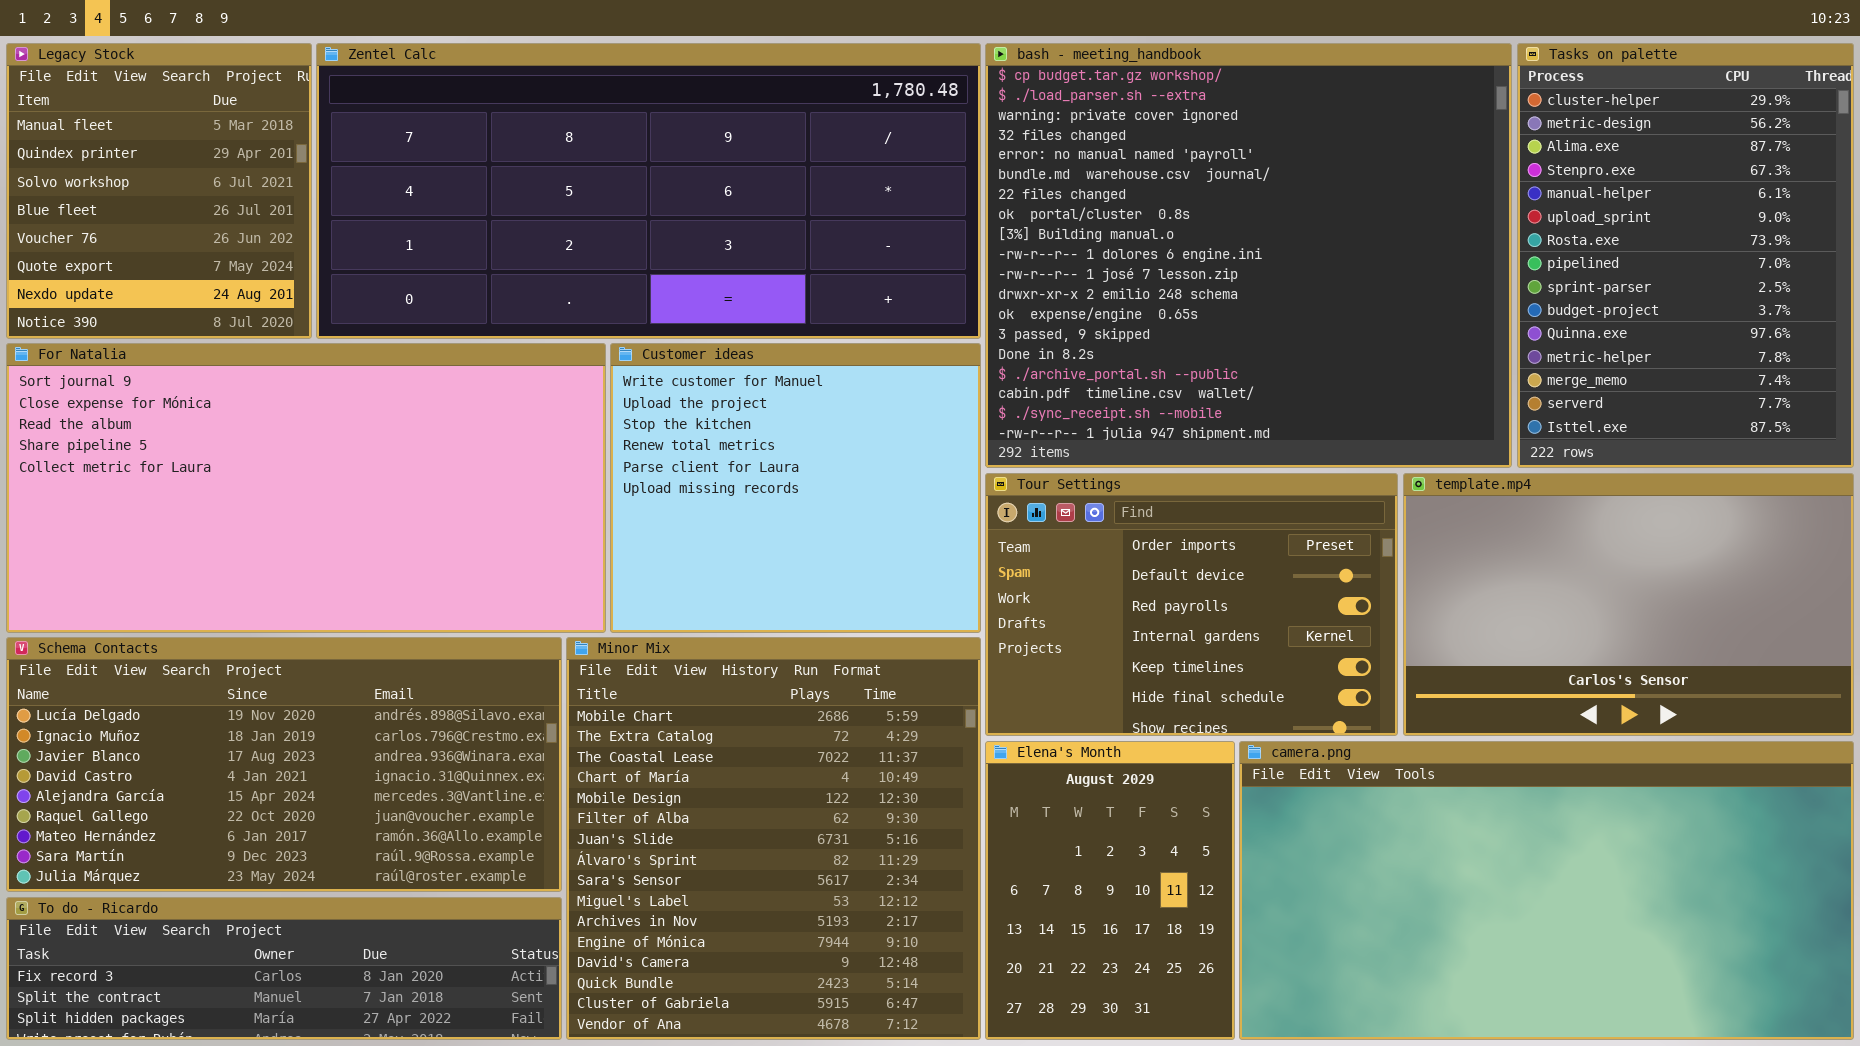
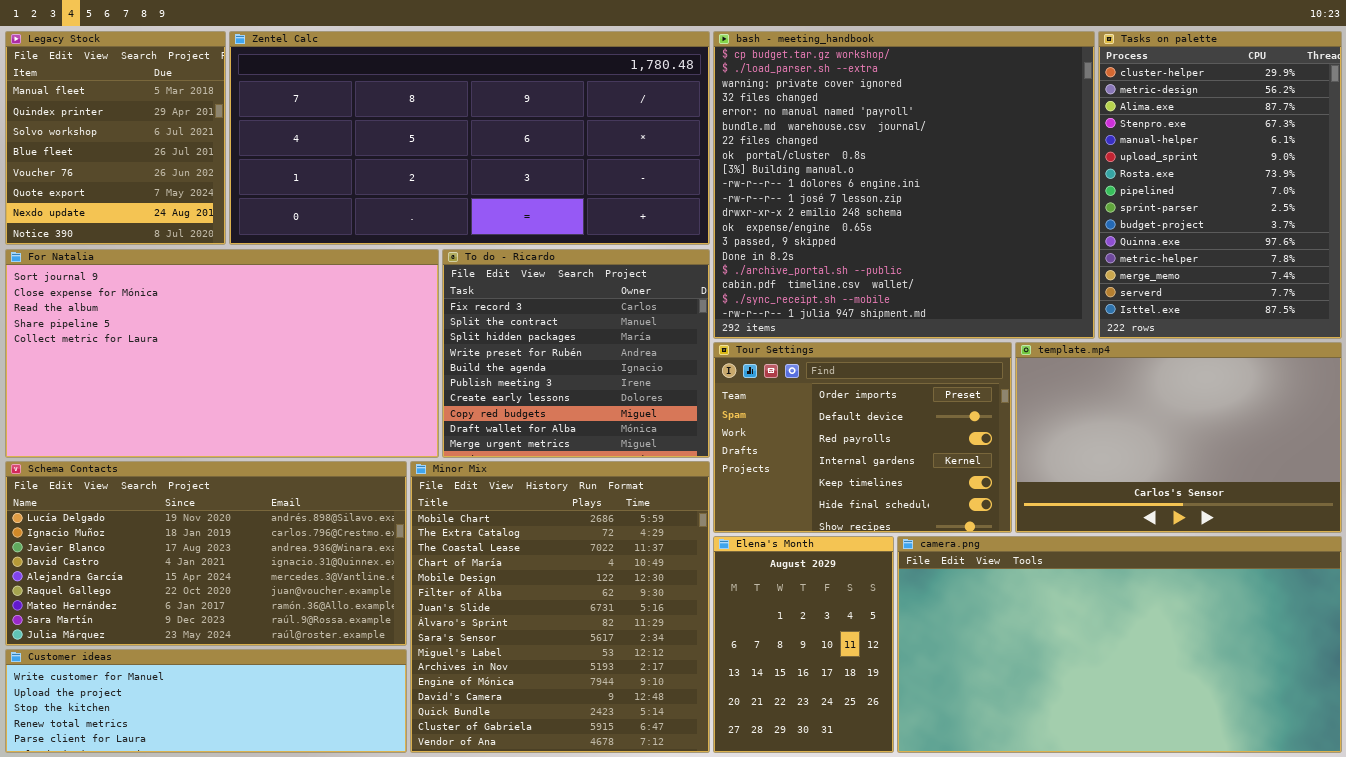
Customer ideas: [610,343,981,633] -> [5,649,407,753], moved, resized
To do - Ricardo: [6,897,562,1040] -> [442,249,710,458], moved, resized

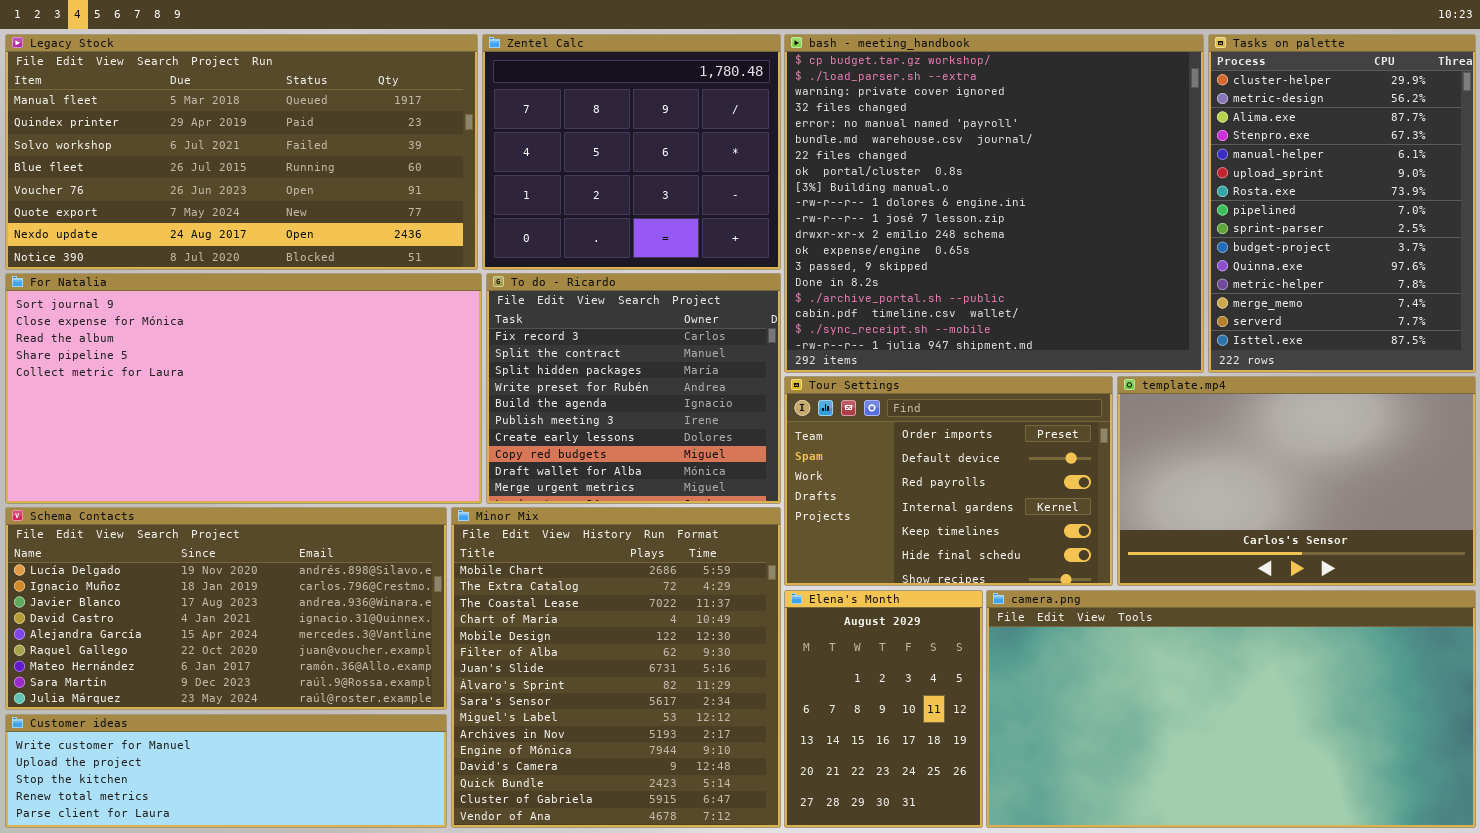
Legacy Stock: [5,31,226,245] -> [5,34,478,270], resized
Zentel Calc: [229,31,710,245] -> [482,34,781,270], resized

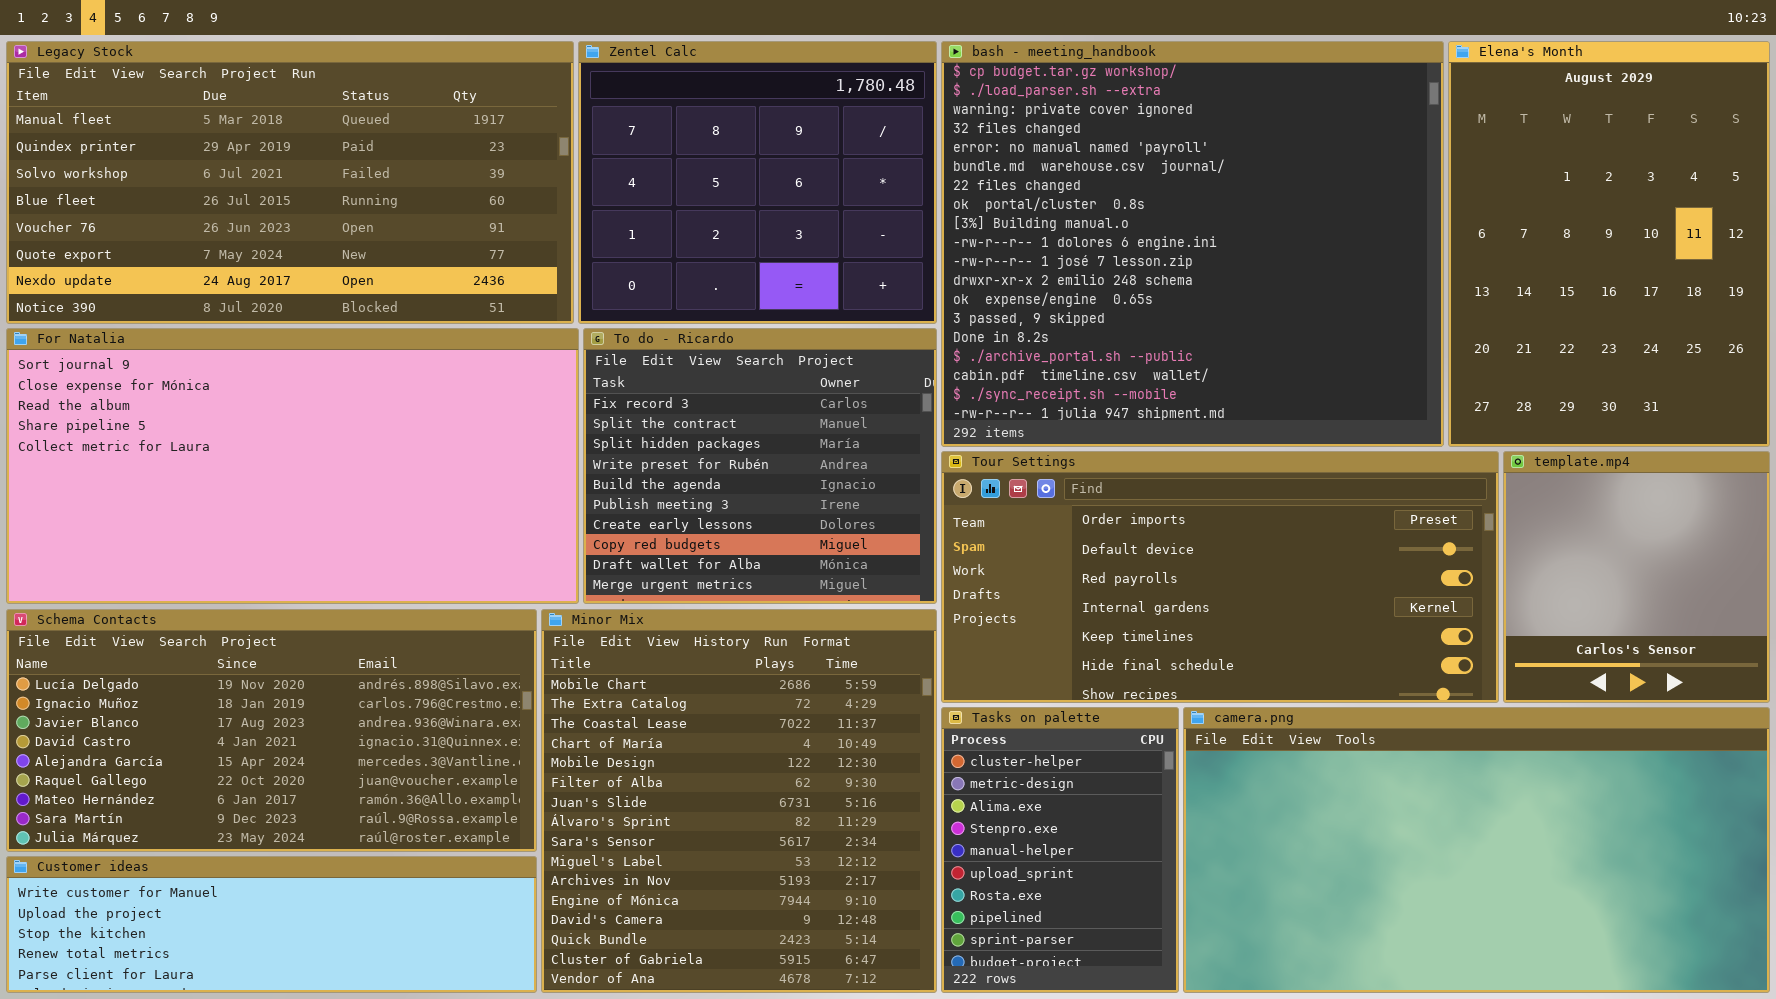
Tasks on palette: [1208,34,1476,373] -> [941,707,1179,993], moved, resized
Tour Settings: [784,376,1113,586] -> [941,451,1499,703], resized
template.mp4: [1117,376,1476,586] -> [1503,451,1770,703], resized
Elena's Month: [784,590,983,828] -> [1448,41,1770,447], moved, resized

